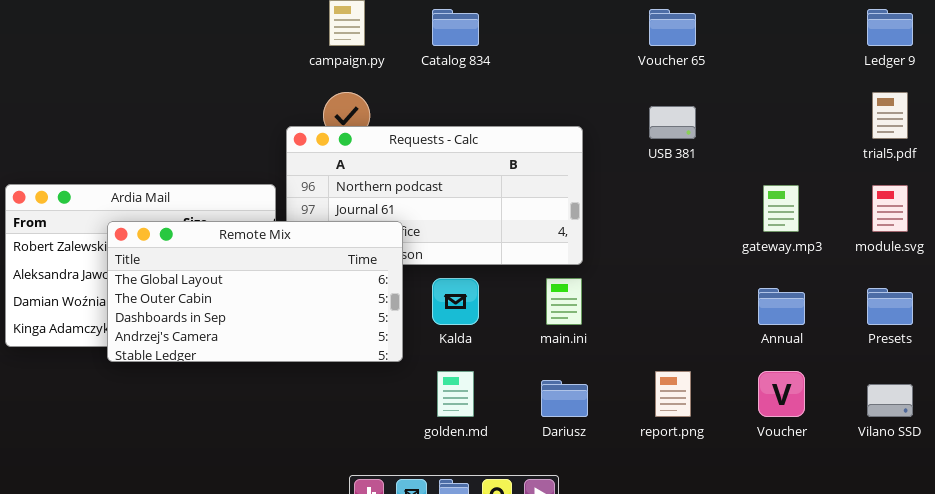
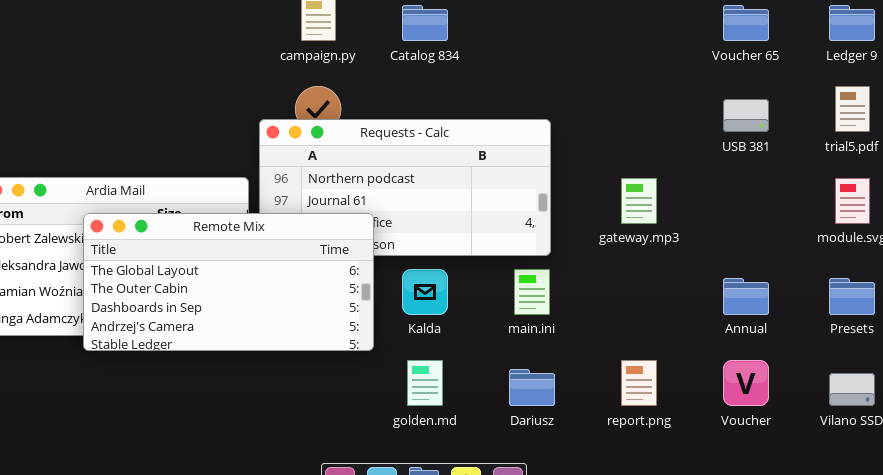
Voucher 65: [649,9,696,46] -> [723,5,769,41], moved
USB 381: [649,106,696,139] -> [723,99,769,132], moved
gateway.mp3: [763,185,799,232] -> [621,178,657,224], moved

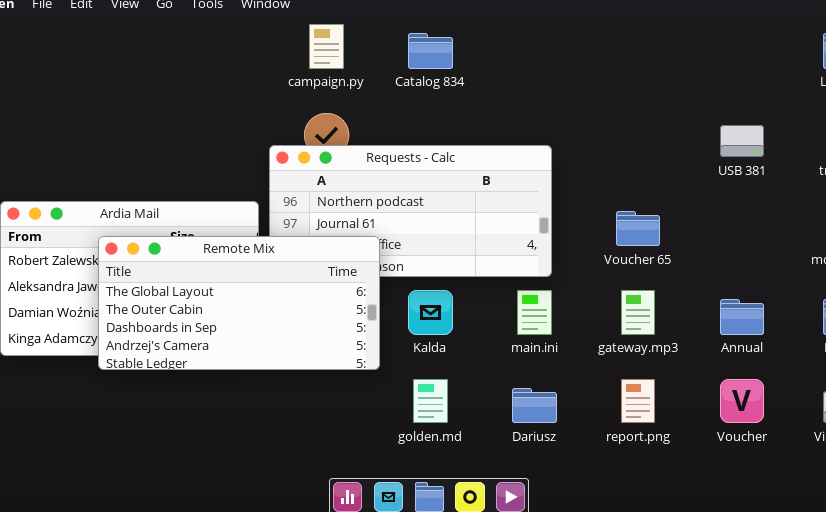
Voucher 65: [723,5,769,41] -> [616,211,660,246], moved
gateway.mp3: [621,178,657,224] -> [621,290,655,335], moved

